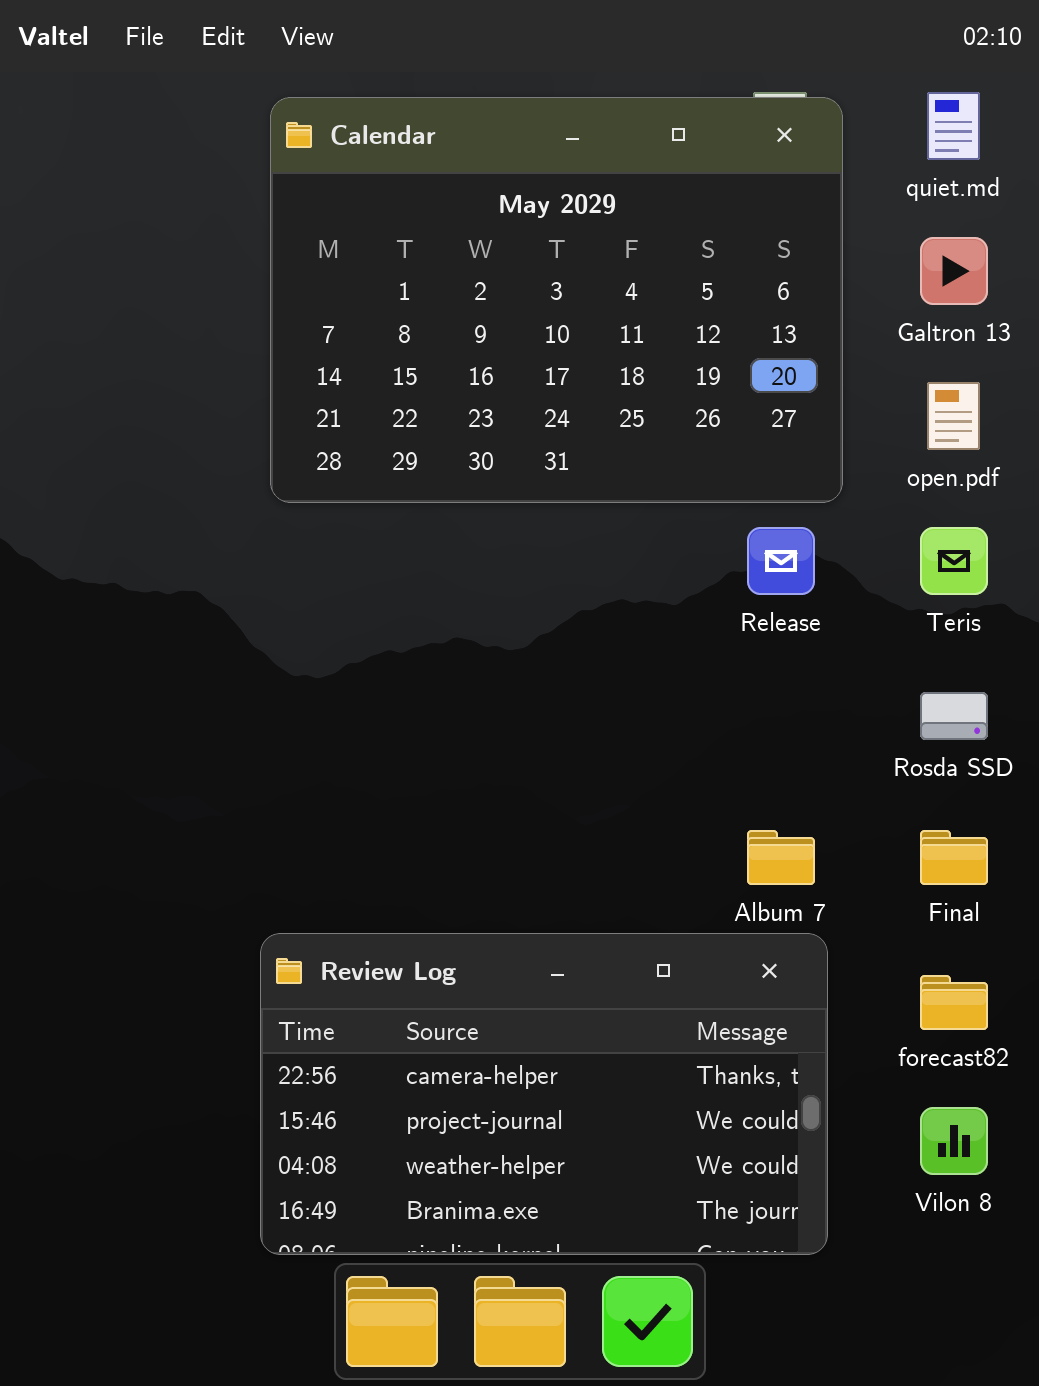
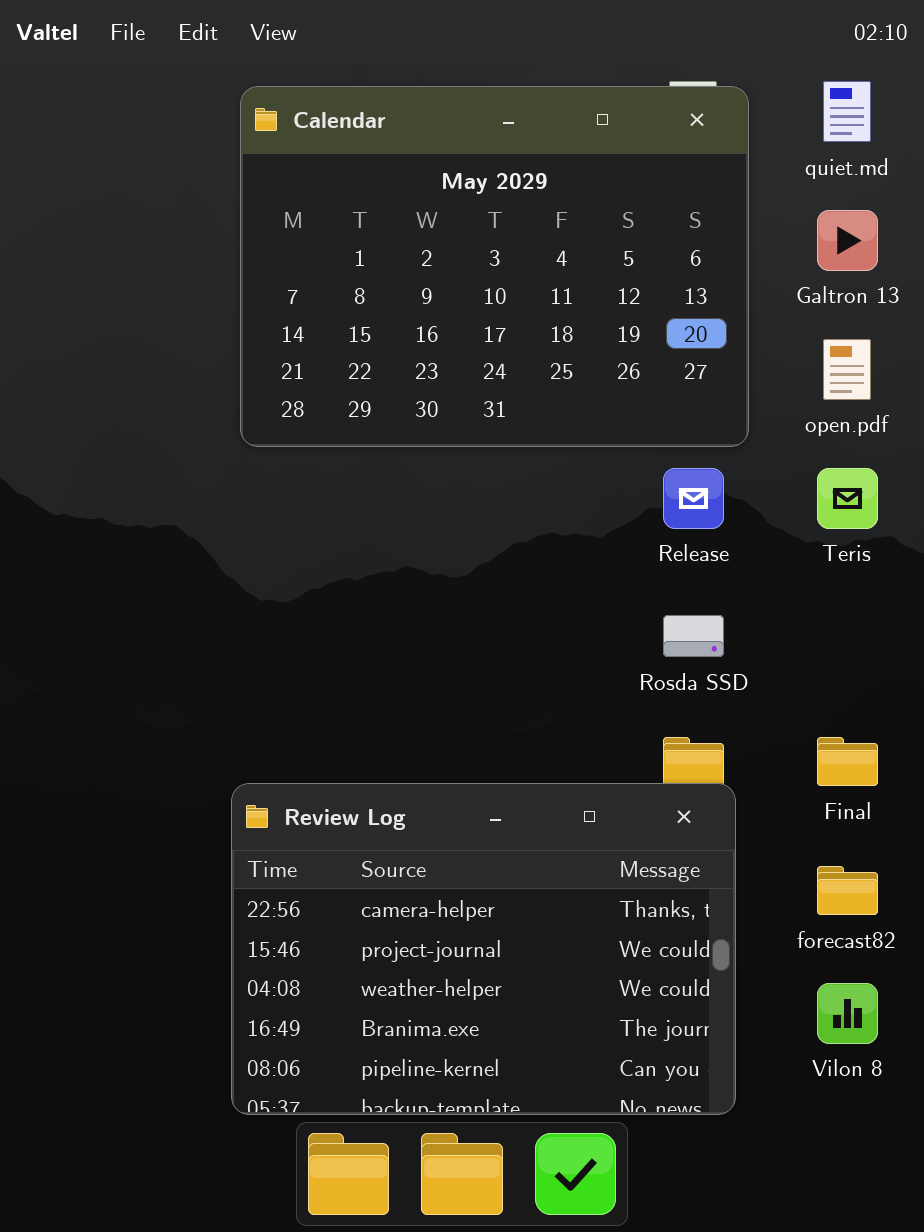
Rosda SSD: [920,692,988,740] -> [663,615,724,657], moved
Review Log: [260,933,828,1255] -> [231,783,736,1115], resized

